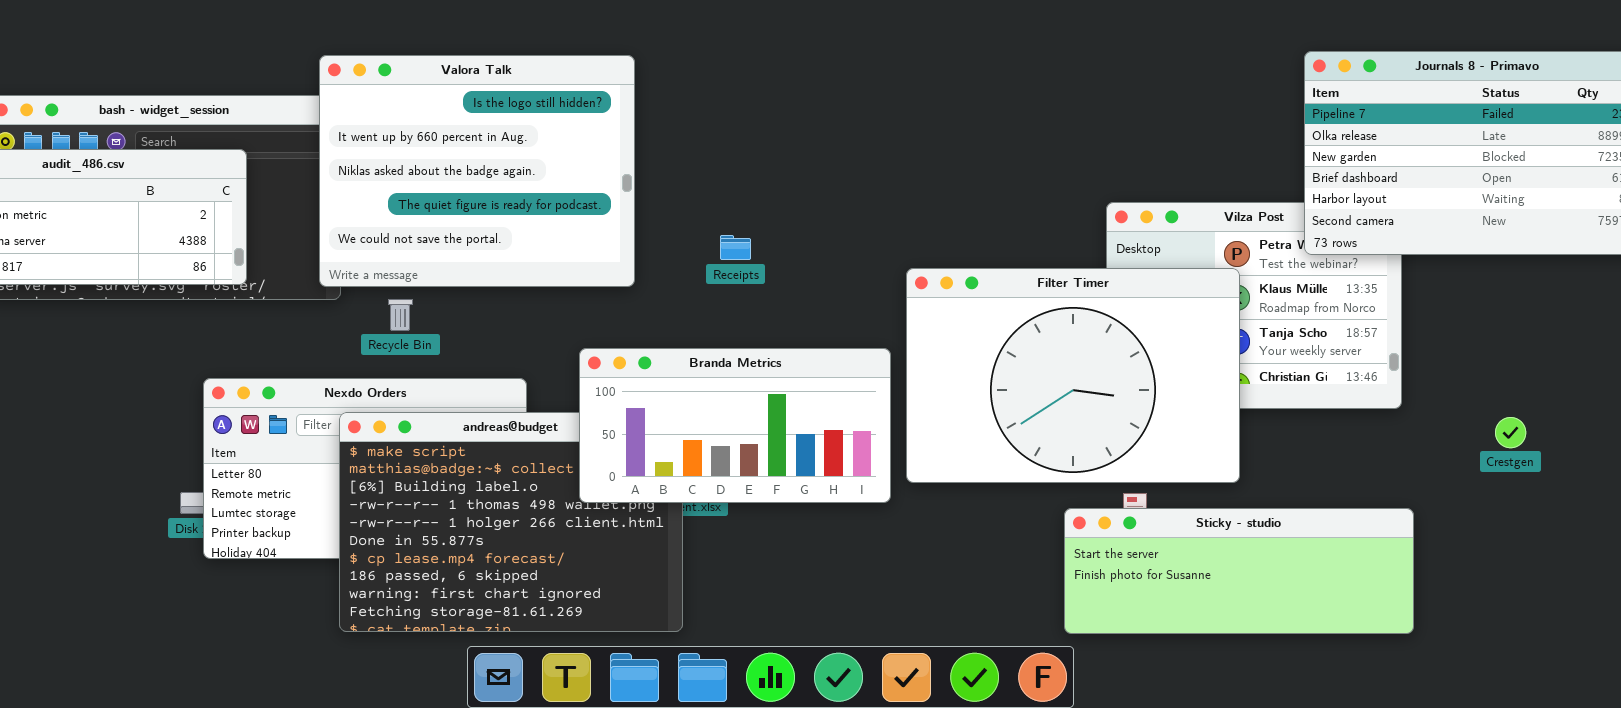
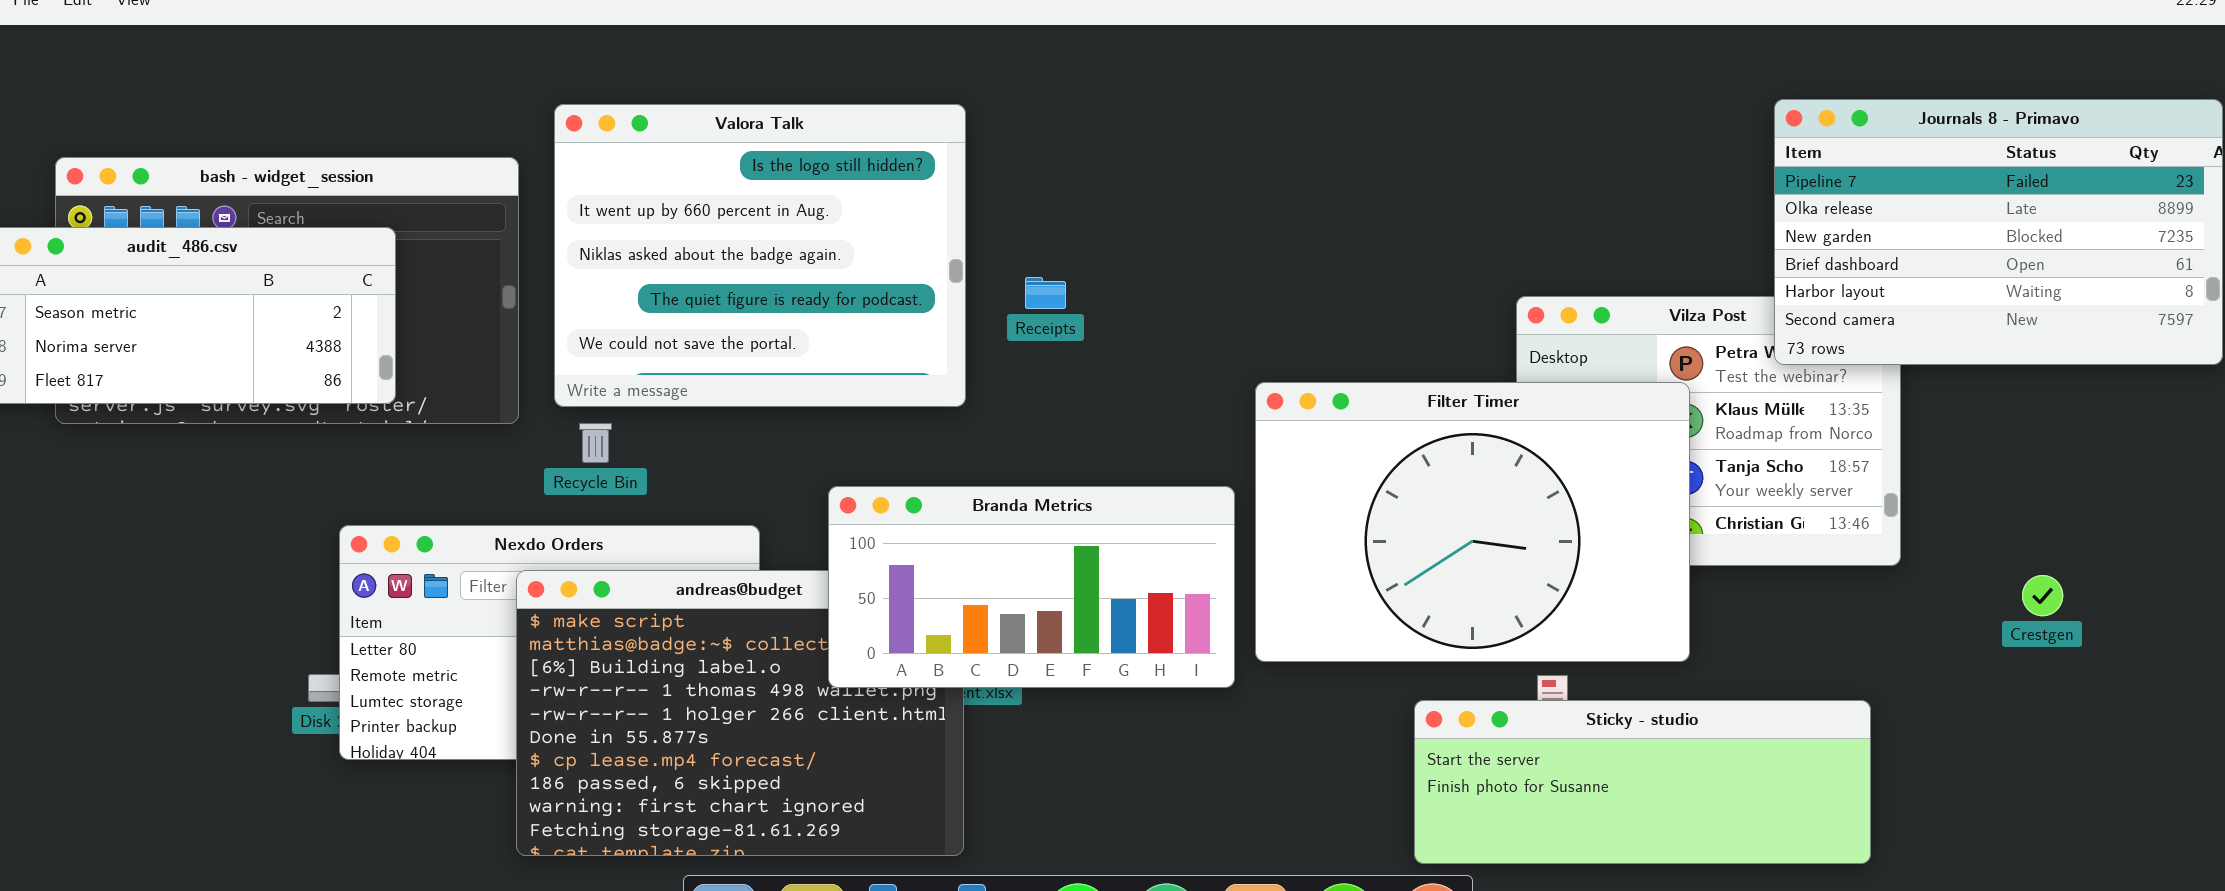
Valora Talk: [319,55,635,287] -> [554,104,966,407], moved
Receipts: [720,235,751,260] -> [1025,277,1066,309], moved
Sticky - studio: [1064,508,1414,634] -> [1414,700,1871,864], moved

